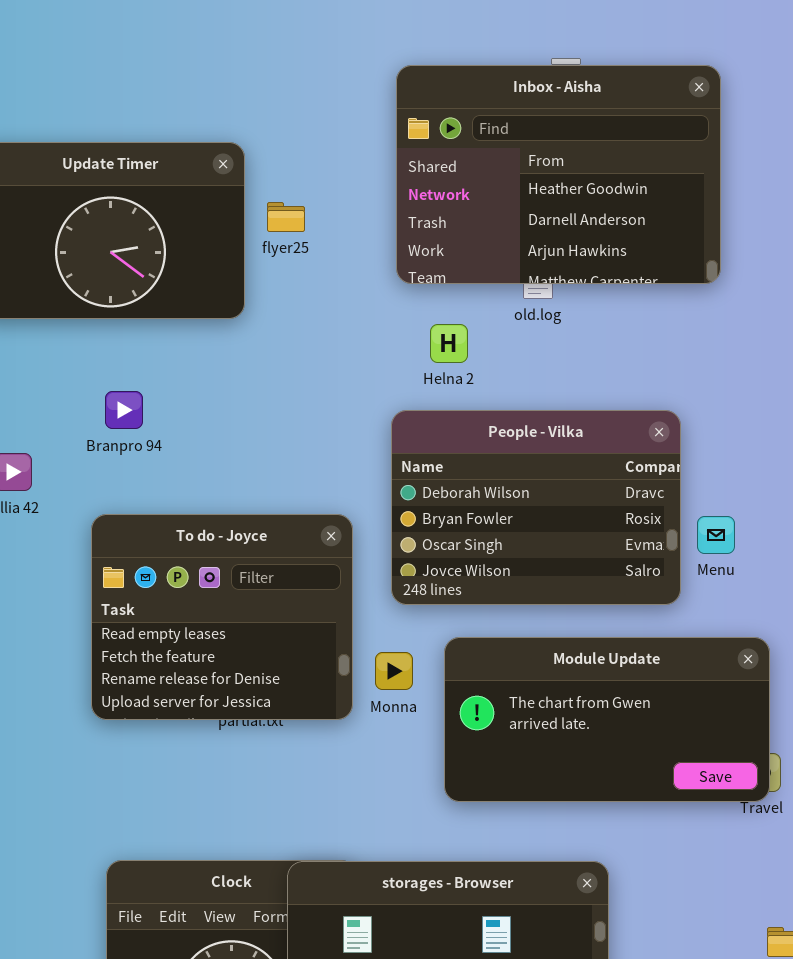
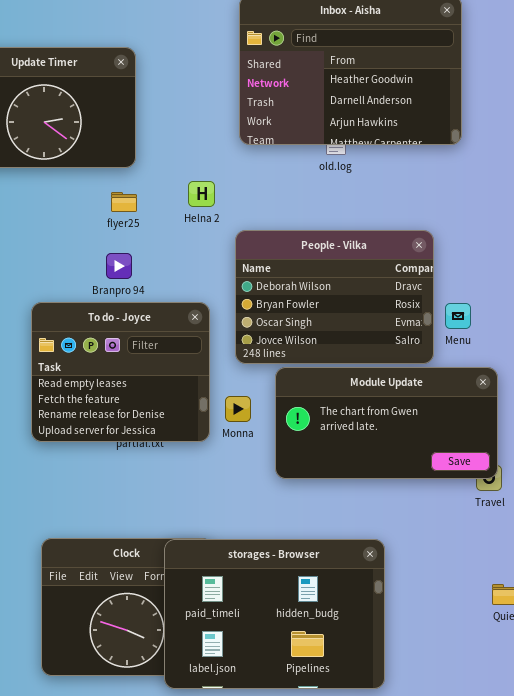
flyer25: [267,202,305,232] -> [111,192,137,212], moved
Helna 2: [430,324,468,363] -> [188,181,215,207], moved
Branpro 94: [105,391,143,429] -> [106,253,132,279], moved
Module Update: [444,637,770,802] -> [275,367,498,479], moved

